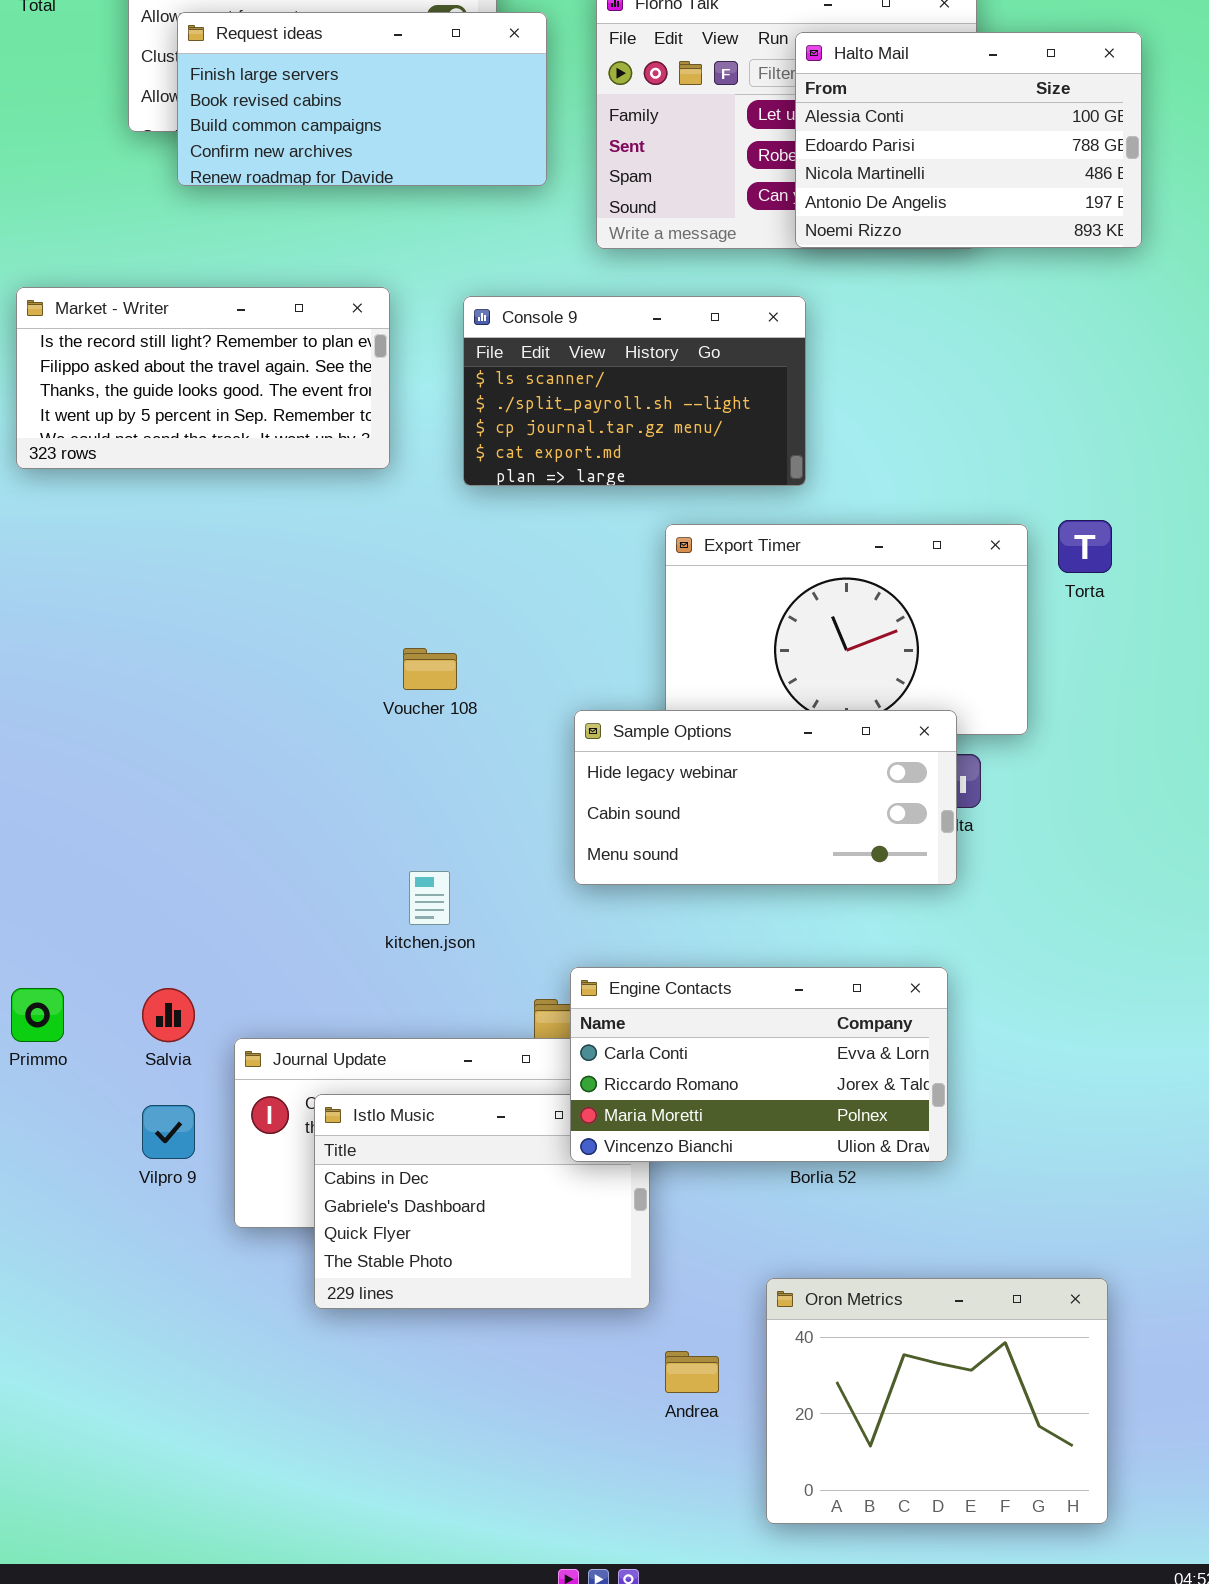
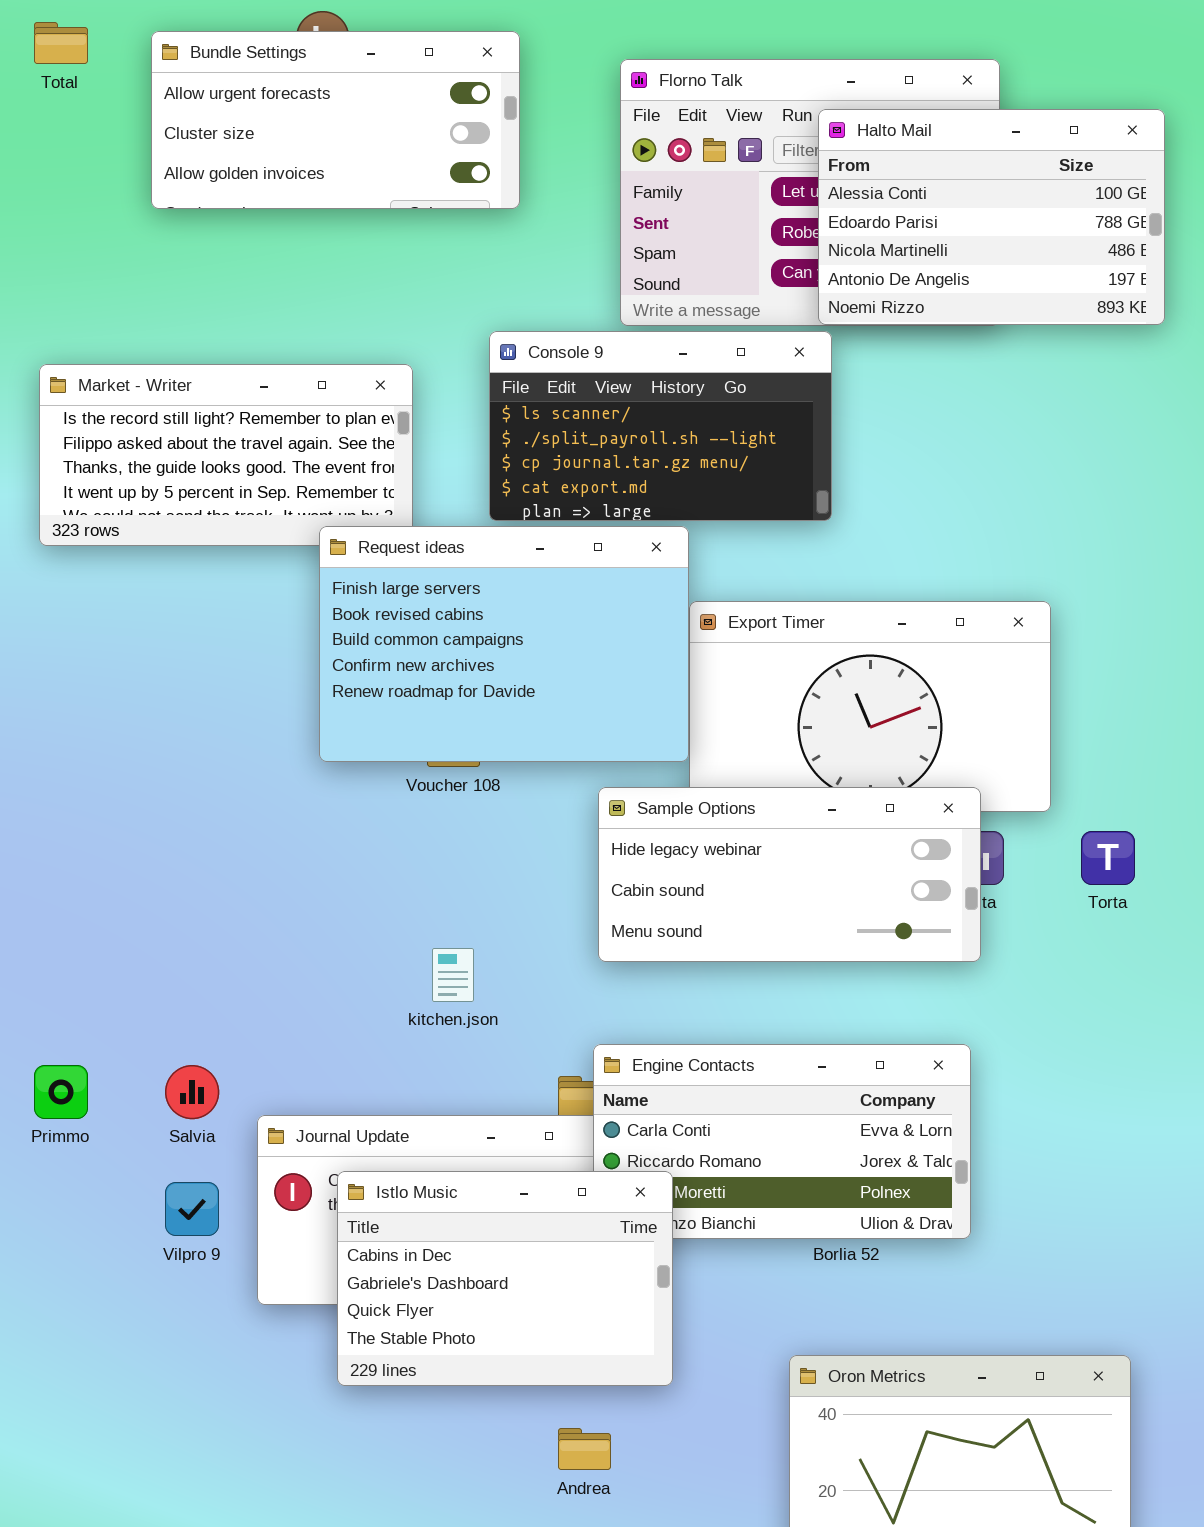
Request ideas: [177,12,547,186] -> [319,526,689,762], moved, resized
Console 9: [463,296,806,486] -> [489,331,832,521], moved
Torta: [1058,520,1112,573] -> [1081,831,1135,885], moved
Istlo Music: [314,1094,650,1309] -> [337,1171,673,1386], raised
Andrea: [665,1351,719,1393] -> [558,1428,611,1470], moved

